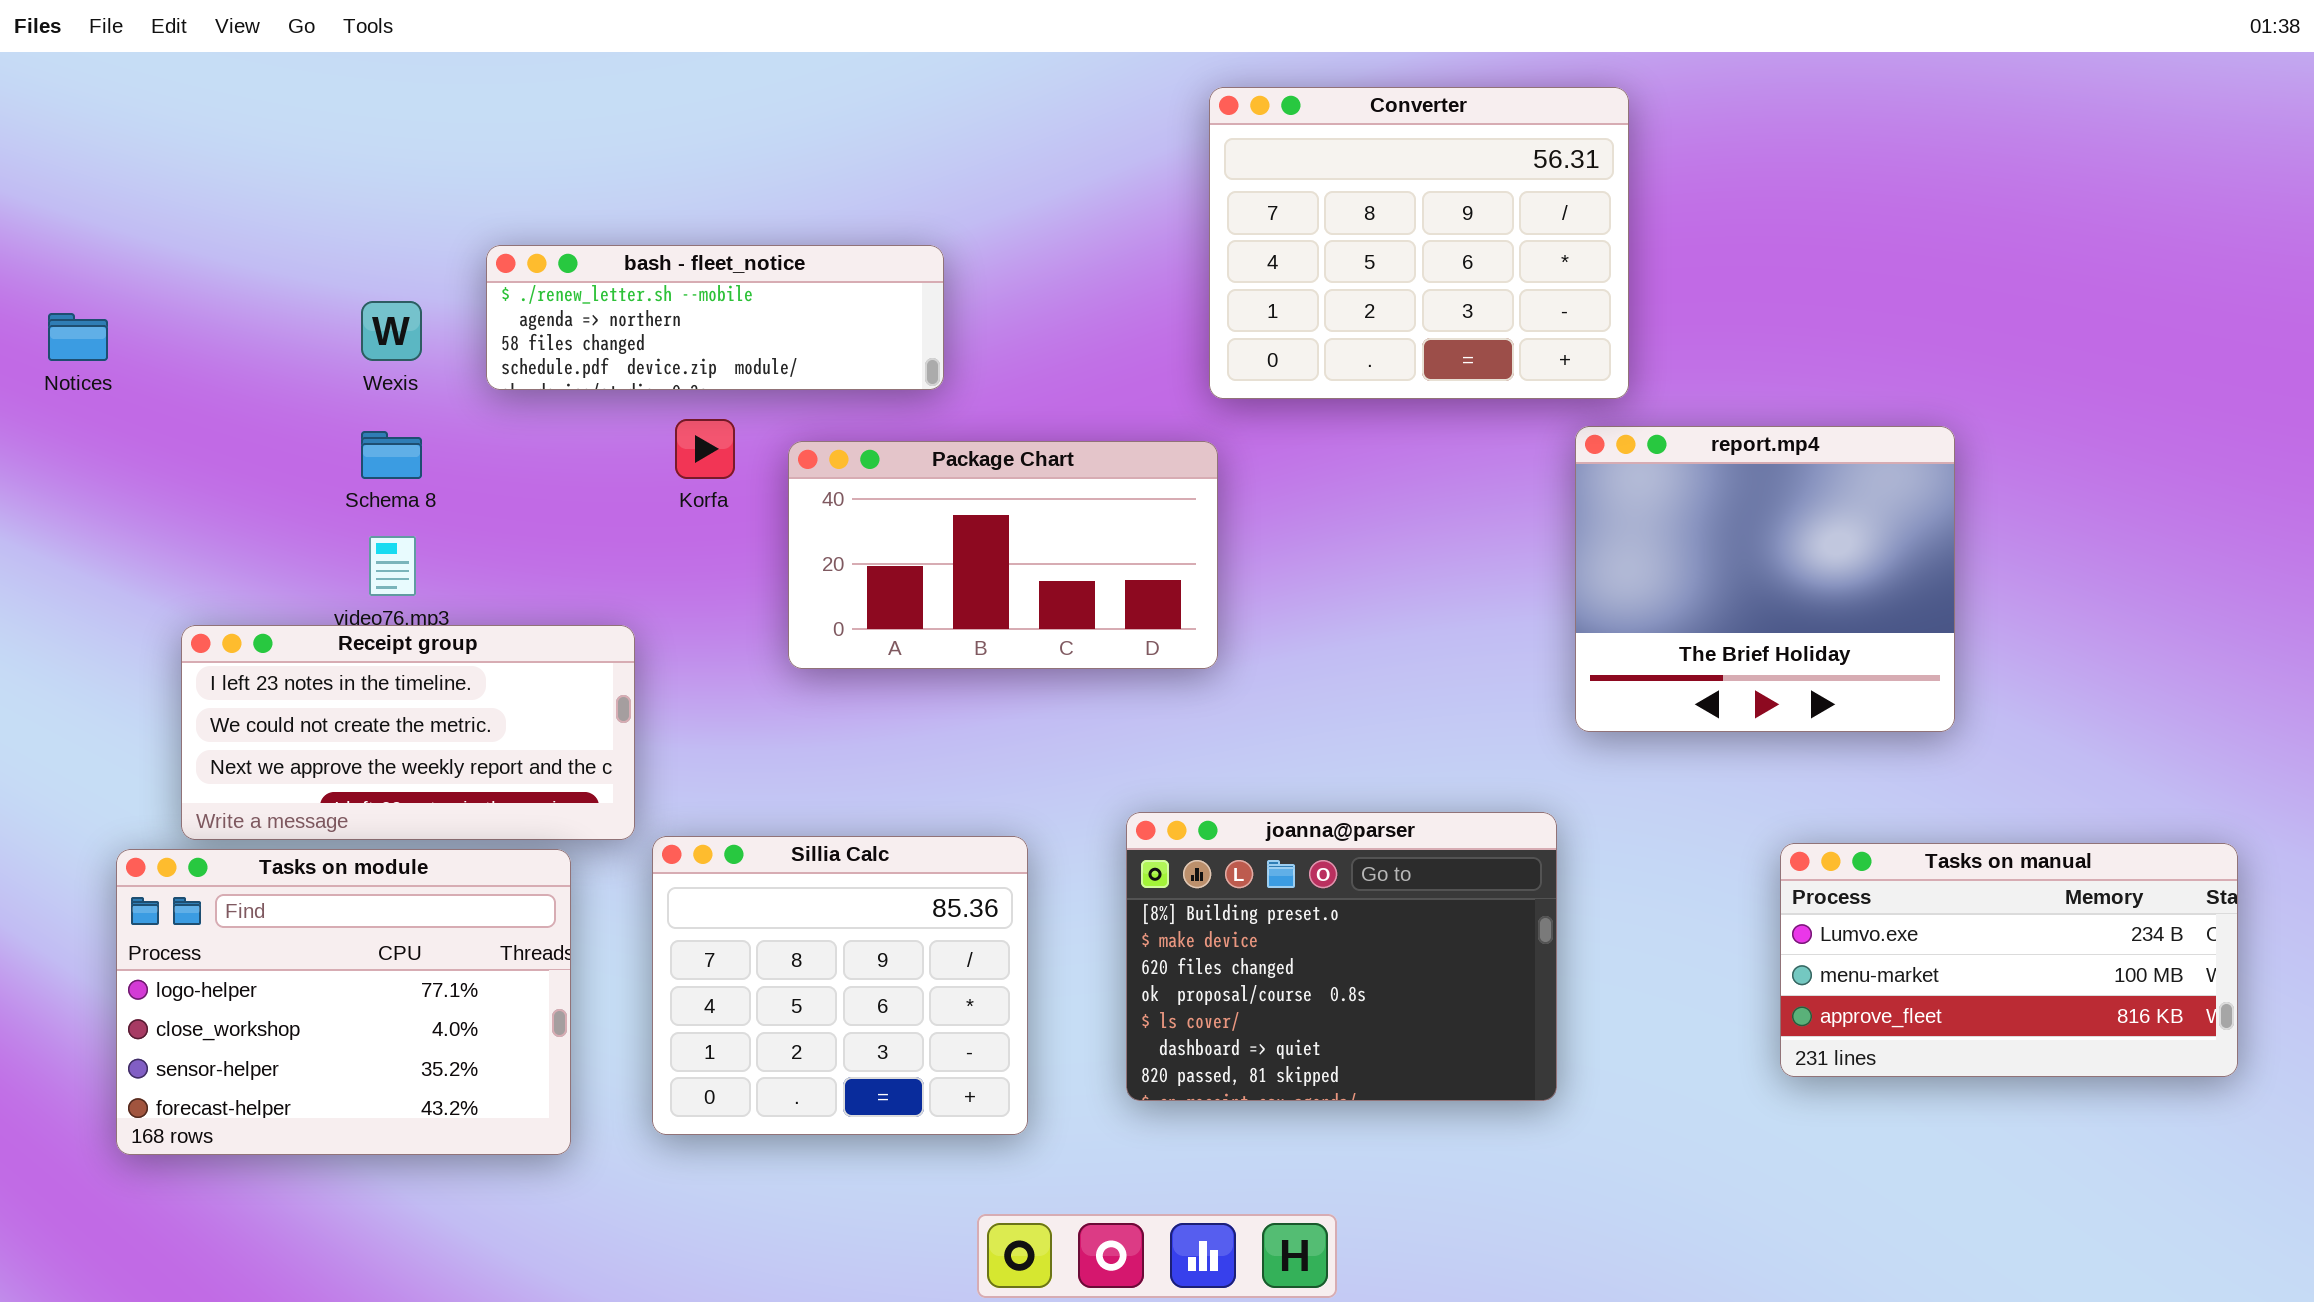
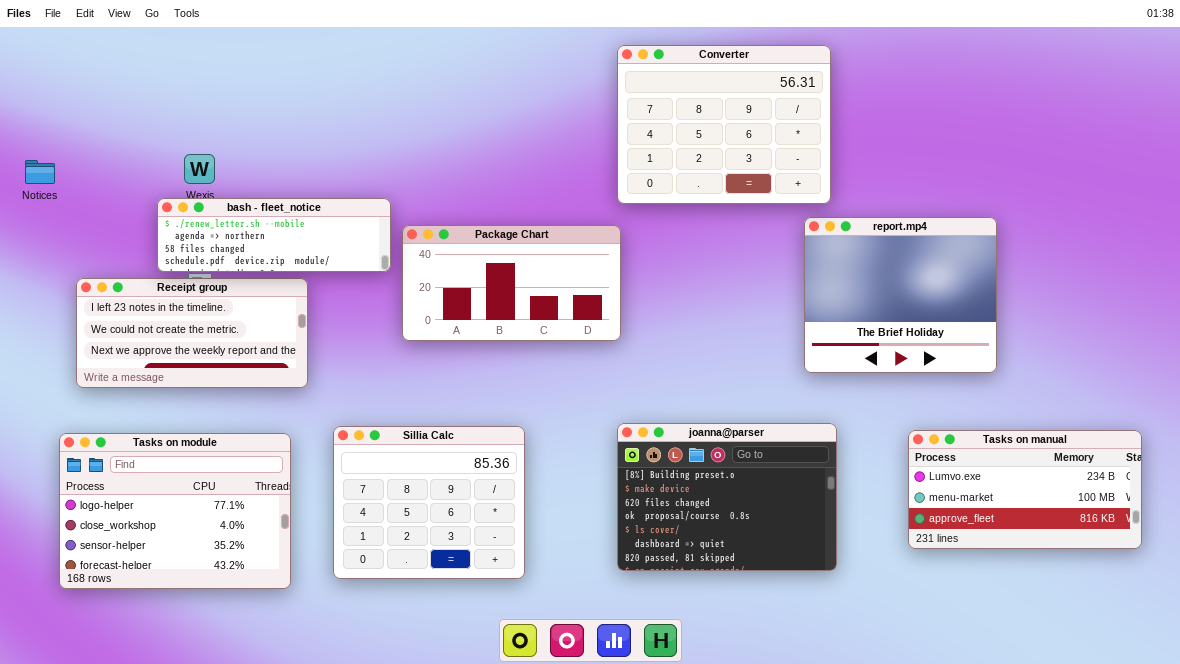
bash - fleet_notice: [486,245,944,390] -> [157,198,391,272], moved
Receipt group: [181,625,635,840] -> [76,278,308,388], moved
joanna@parser: [1126,812,1557,1101] -> [617,423,837,571], moved

